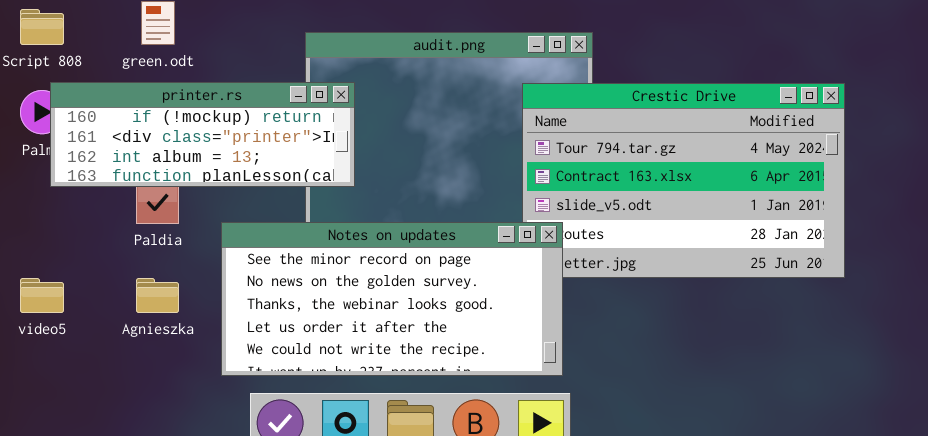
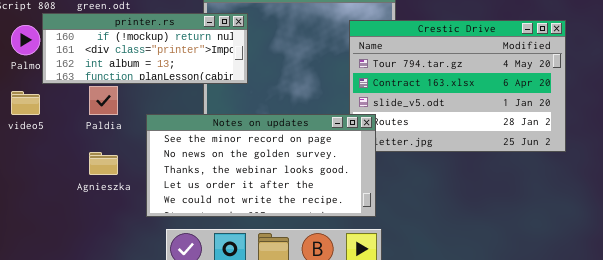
printer.rs: [50,82,355,187] -> [42,13,248,84], moved
video5: [20,278,64,313] -> [11,91,40,115], moved

